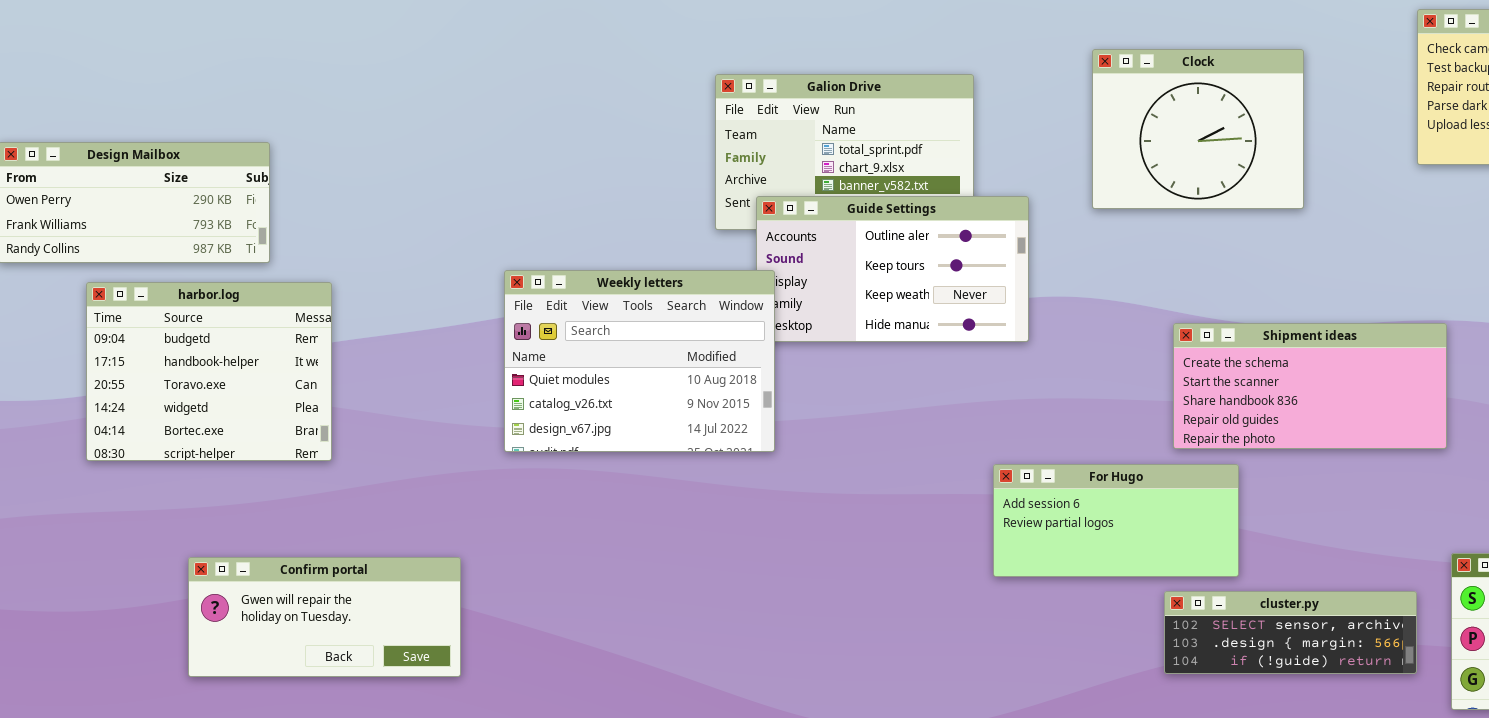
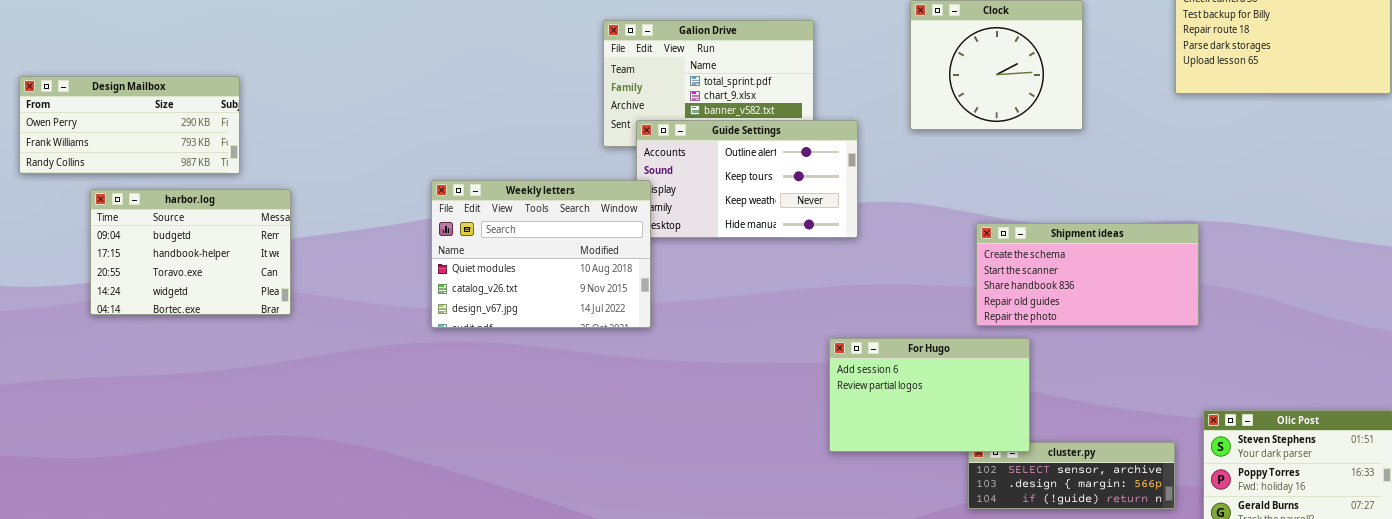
harbor.log: [86,282,332,461] -> [90,189,291,315], resized
For Hugo: [993,464,1239,577] -> [829,338,1030,452], resized
Confirm portal: [188,557,461,677] -> none, closed

